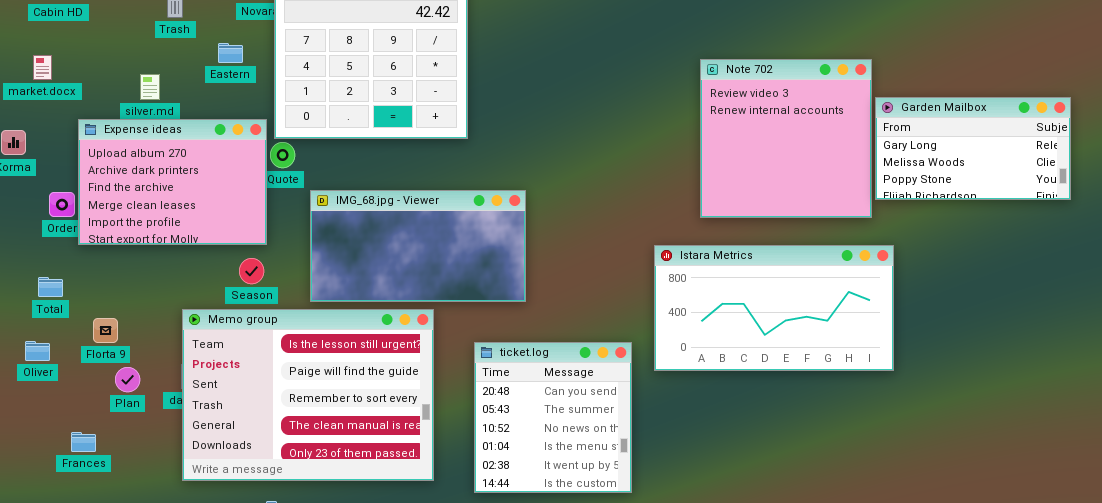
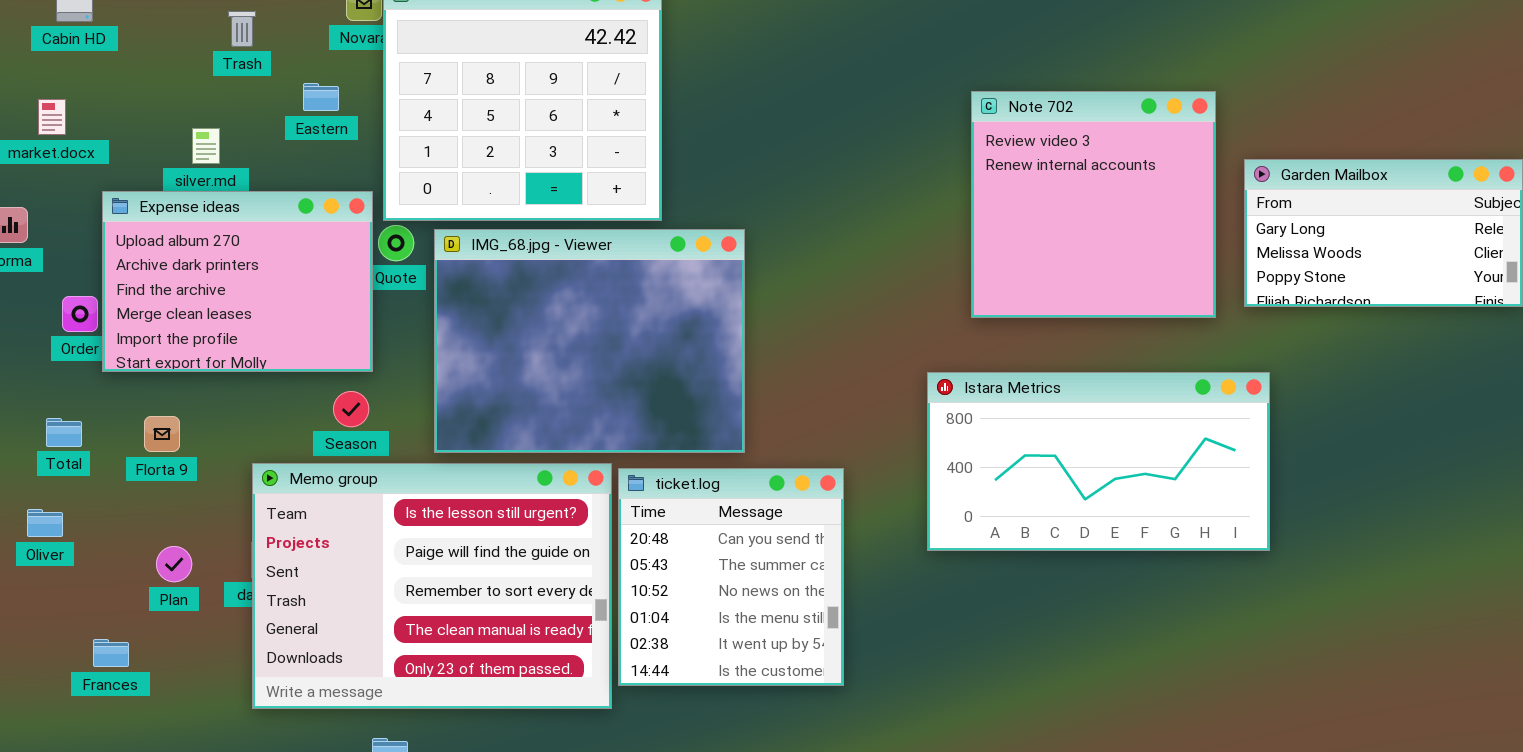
Note 702: [700,59,872,218] -> [971,91,1216,318], moved
IMG_68.jpg - Viewer: [310,190,526,302] -> [434,229,745,453], resized
Florta 9: [93,318,118,343] -> [144,416,180,452], moved
ticket.log: [474,342,632,493] -> [618,468,844,686], moved

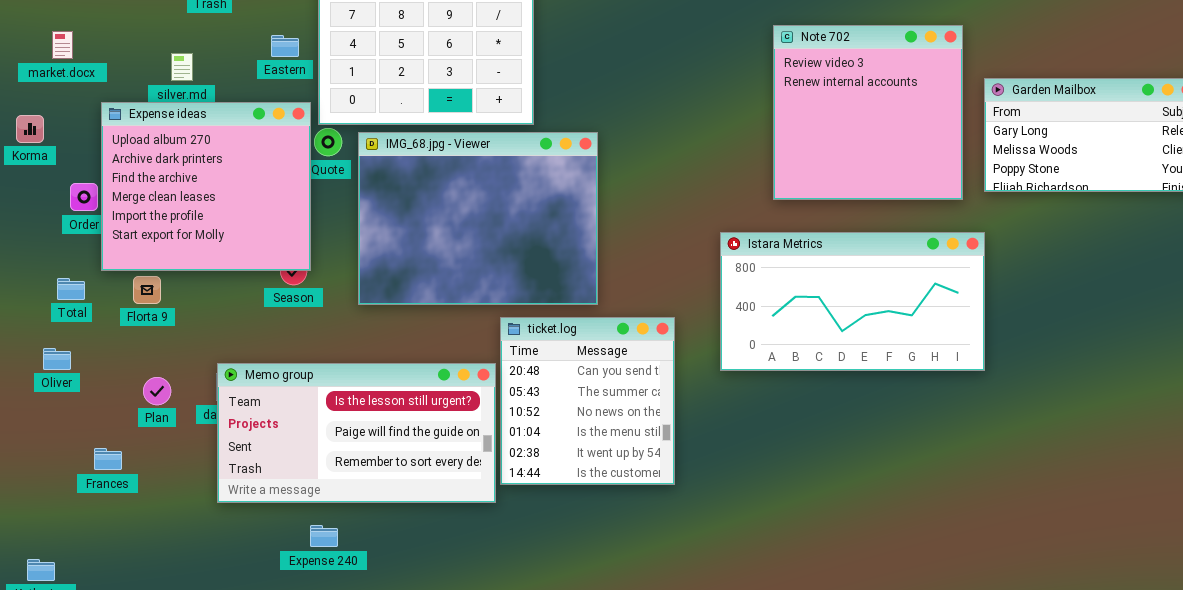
Eastern: [303,83,339,111] -> [271,35,299,57], moved
Expense ideas: [102,191,373,372] -> [101,102,311,271], resized
Istara Metrics: [927,372,1270,551] -> [720,232,985,371], moved
Memo group: [252,463,612,709] -> [217,363,496,503], resized

